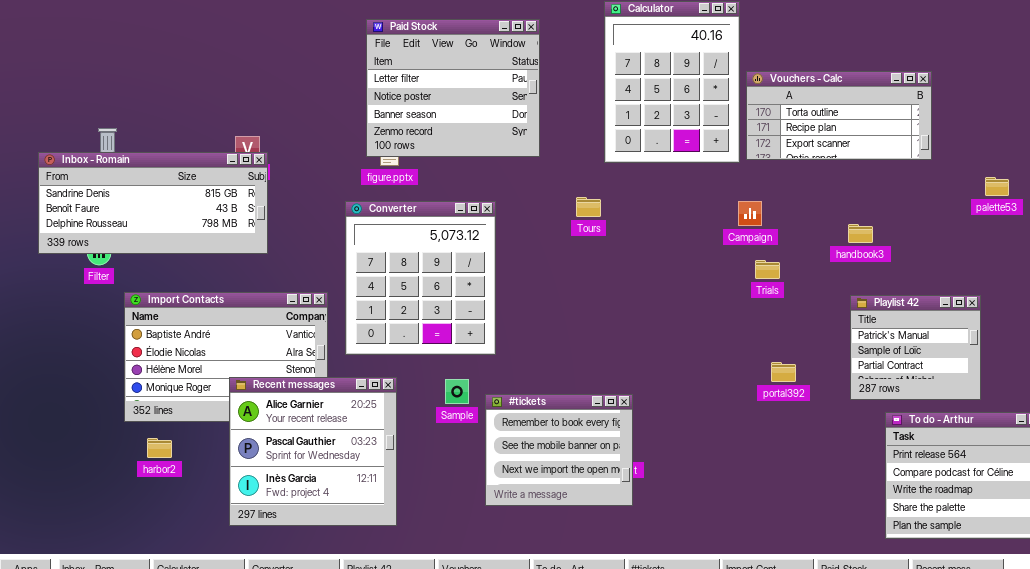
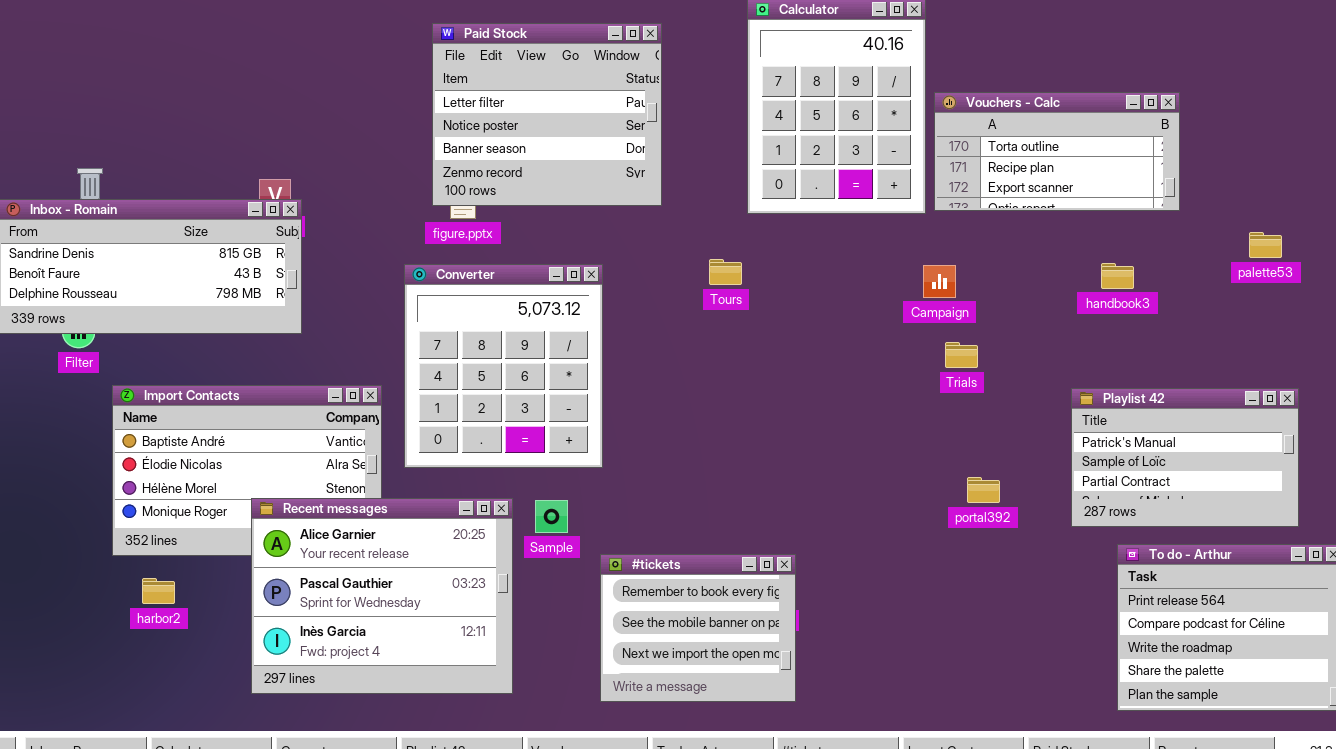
handbook3: [848,224,873,243] -> [1101,263,1134,289], moved
Playlist 42: [850,295,981,400] -> [1071,388,1299,527], resized
Recent messages: [229,377,397,526] -> [251,498,513,694], resized
#tickets: [485,394,633,506] -> [600,554,796,702], moved

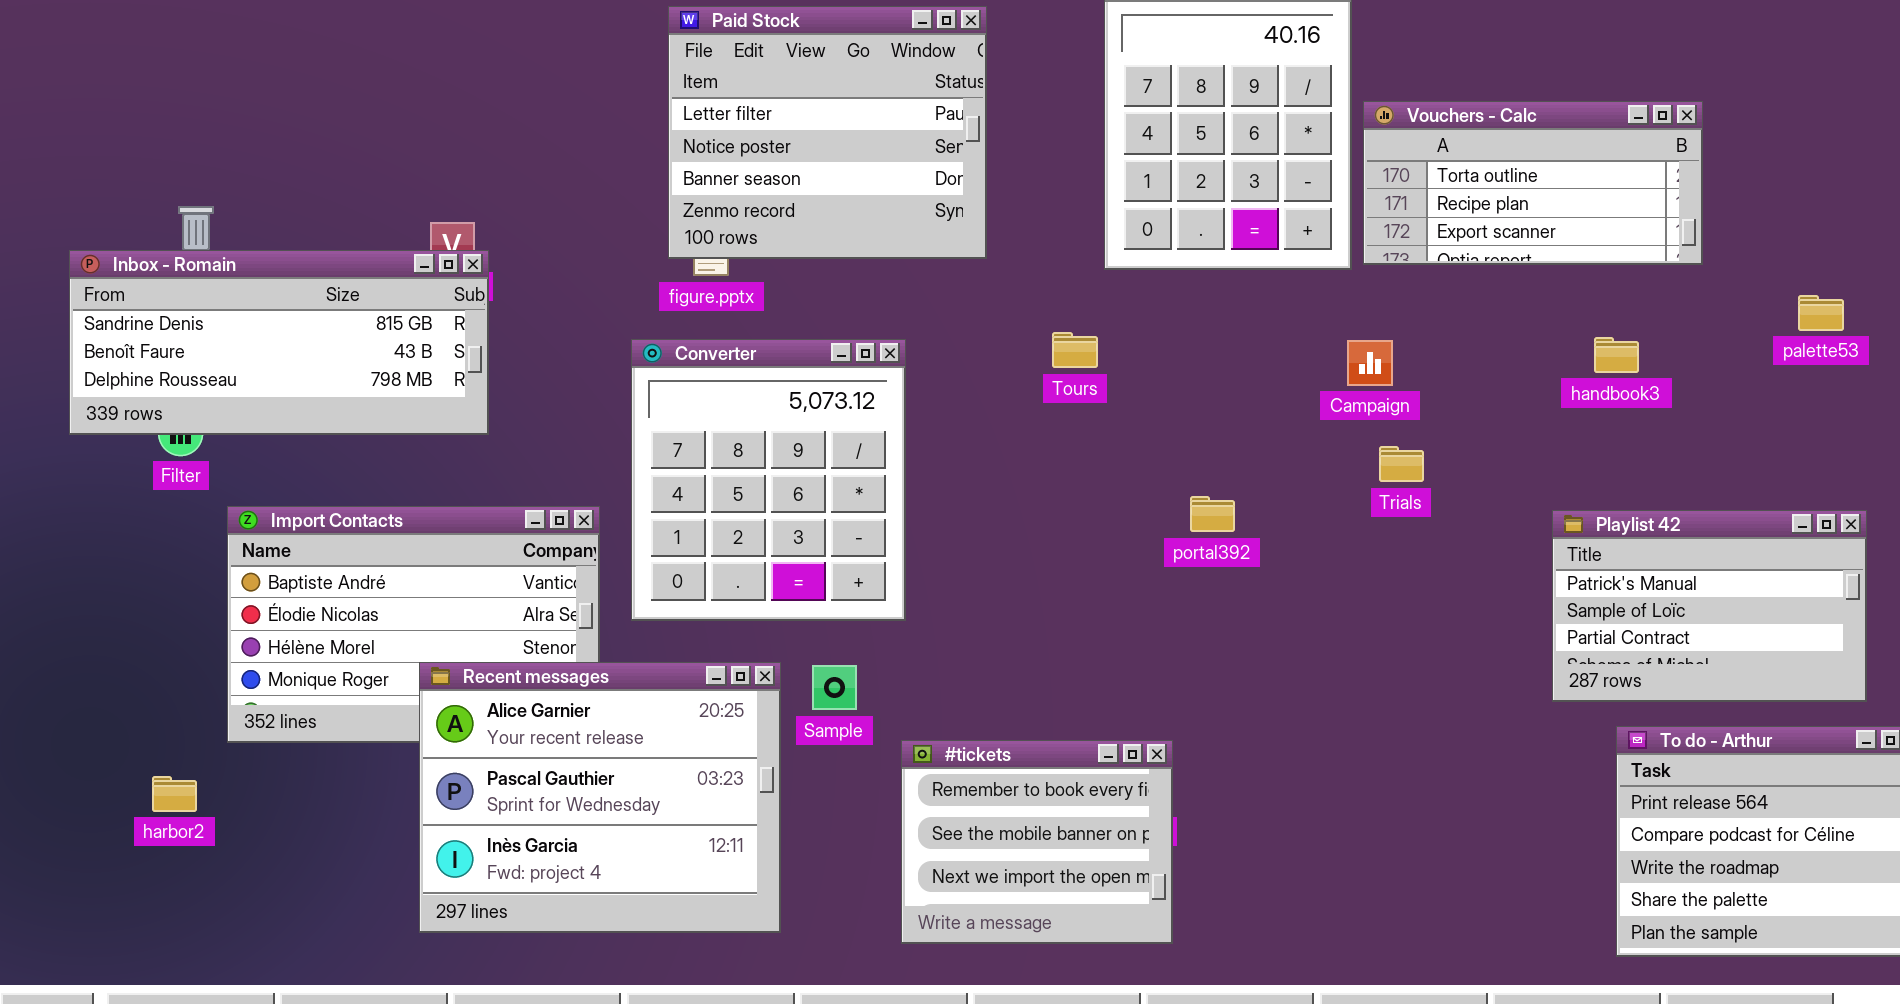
portal392: [967,477,1000,503] -> [1190,496,1235,532], moved
harbor2: [142,578,175,604] -> [152,776,197,812], moved

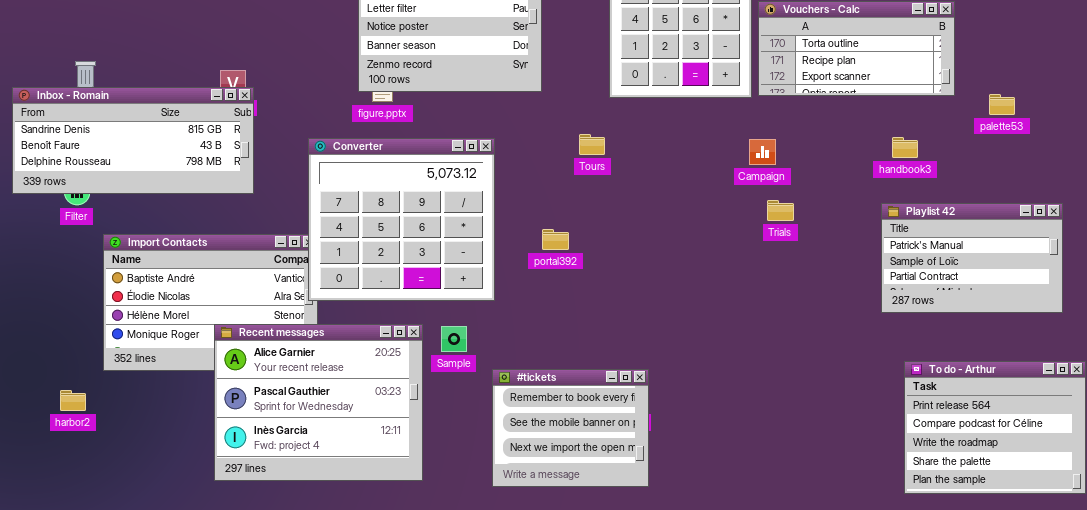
palette53: [1798,295,1844,331] -> [989,94,1015,115], moved
Converter: [631,339,906,621] -> [308,138,495,301], resized
portal392: [1190,496,1235,532] -> [542,229,569,250], moved
Playlist 42: [1552,510,1867,702] -> [881,203,1063,313], moved

